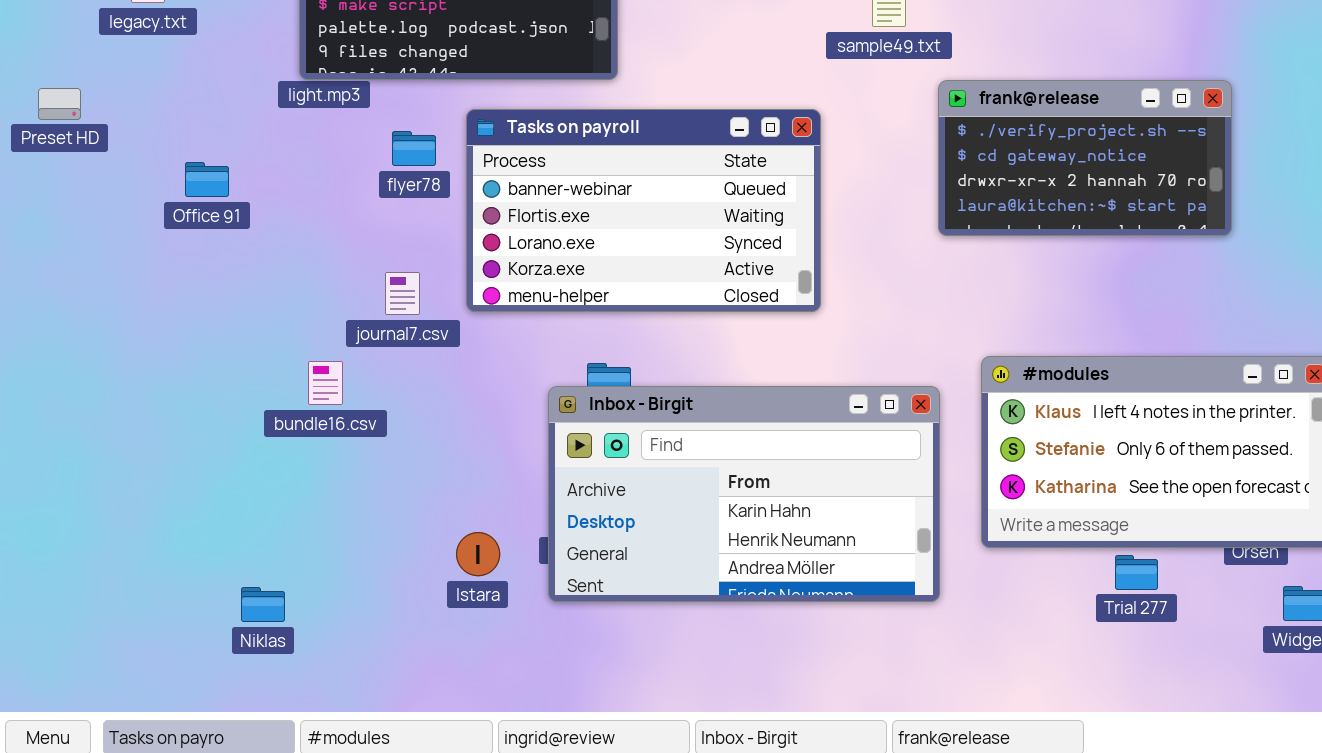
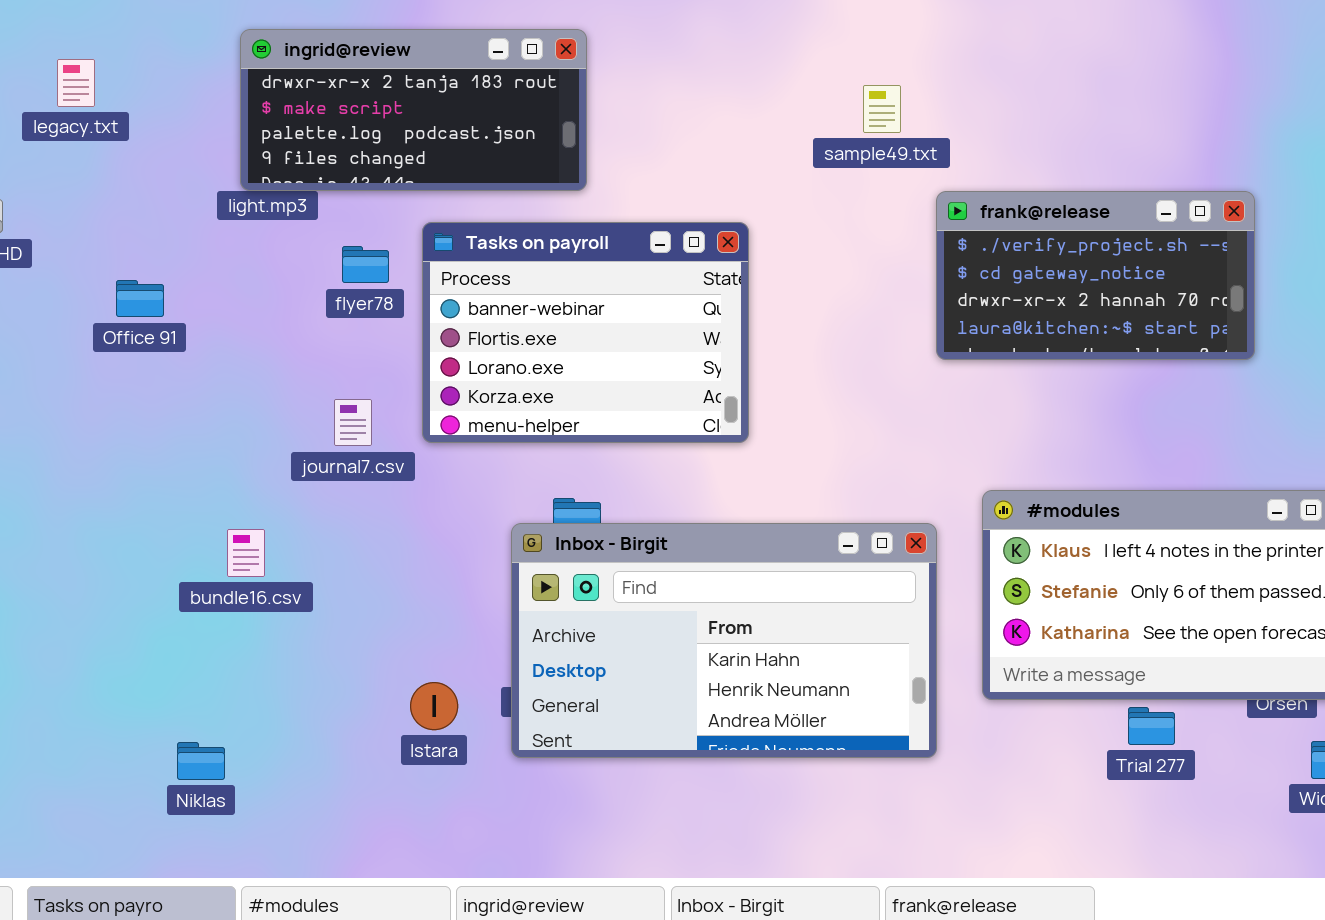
Tasks on payroll: [466,109,821,312] -> [422,222,749,443], resized
bundle16.csv: [308,361,343,405] -> [227,529,265,577], moved

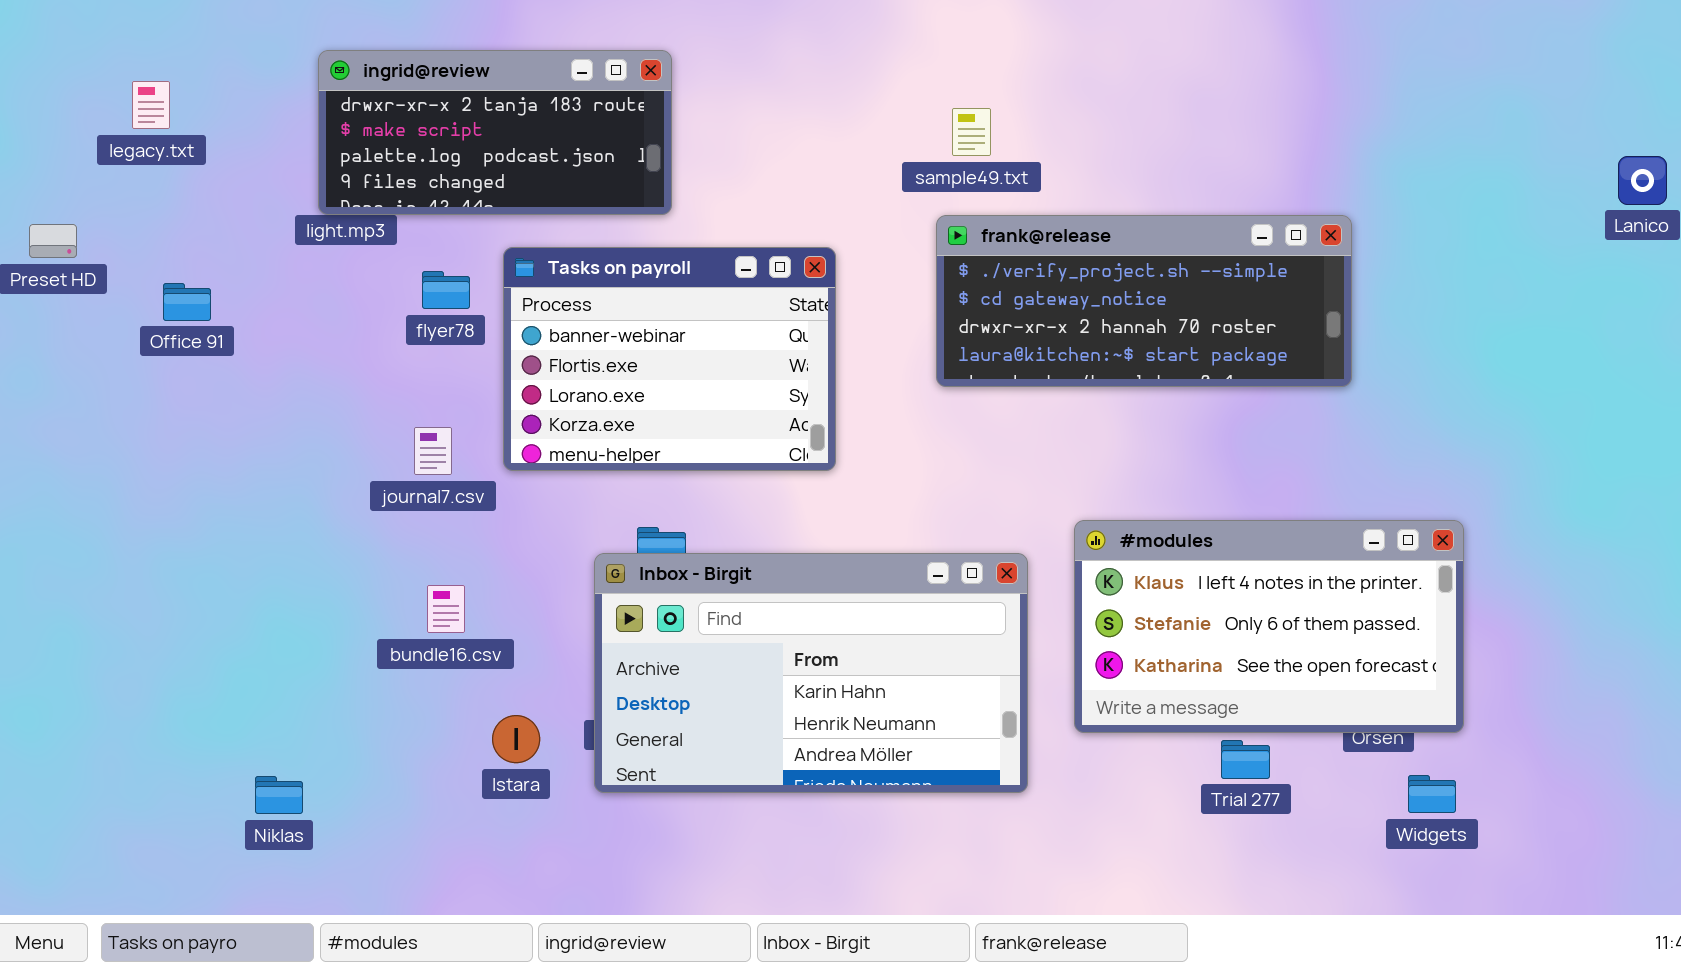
frank@release: [936,191,1255,360] -> [936,215,1352,387], resized
Office 91: [116,280,164,317] -> [163,283,211,321], moved
bundle16.csv: [227,529,265,577] -> [427,585,465,633], moved

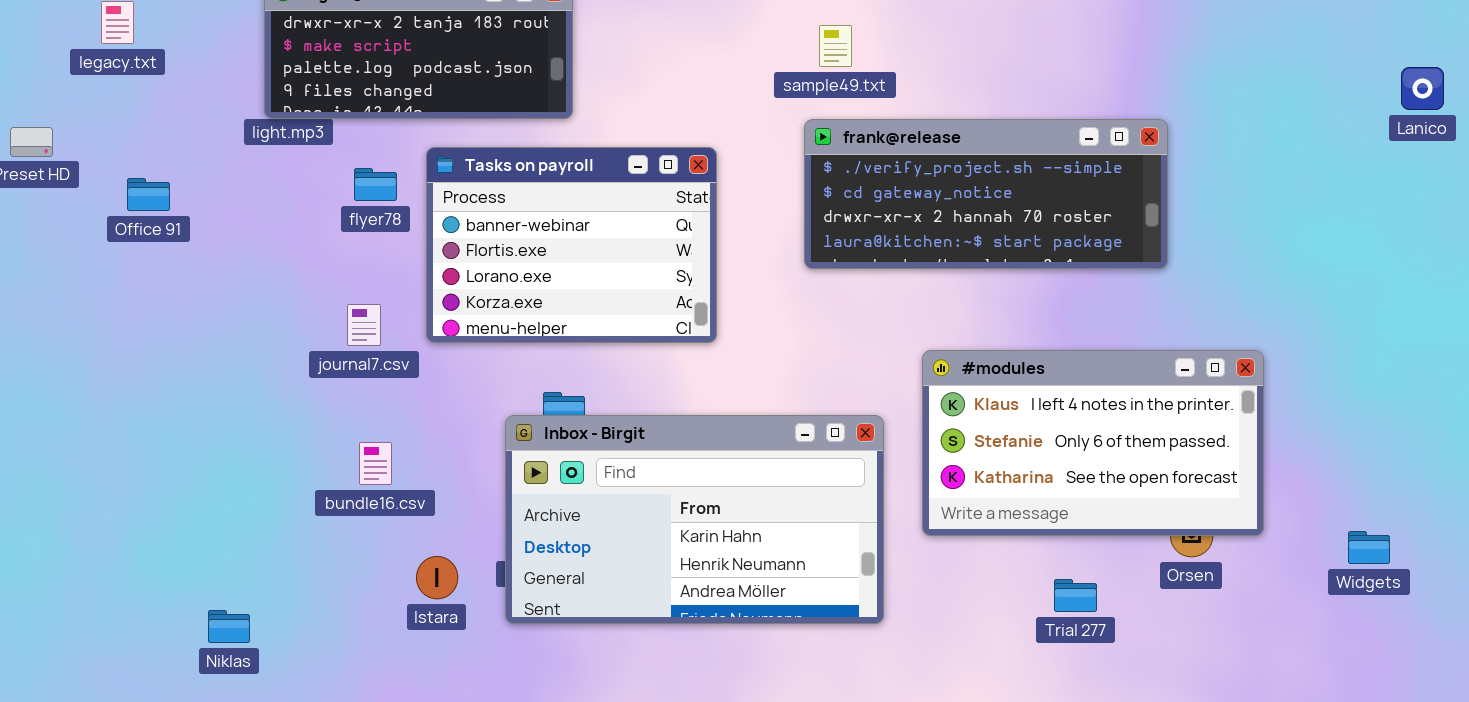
#modules: [1074,520,1464,733] -> [922,350,1264,536], moved
Widgets: [1408,775,1456,813] -> [1348,531,1390,564], moved

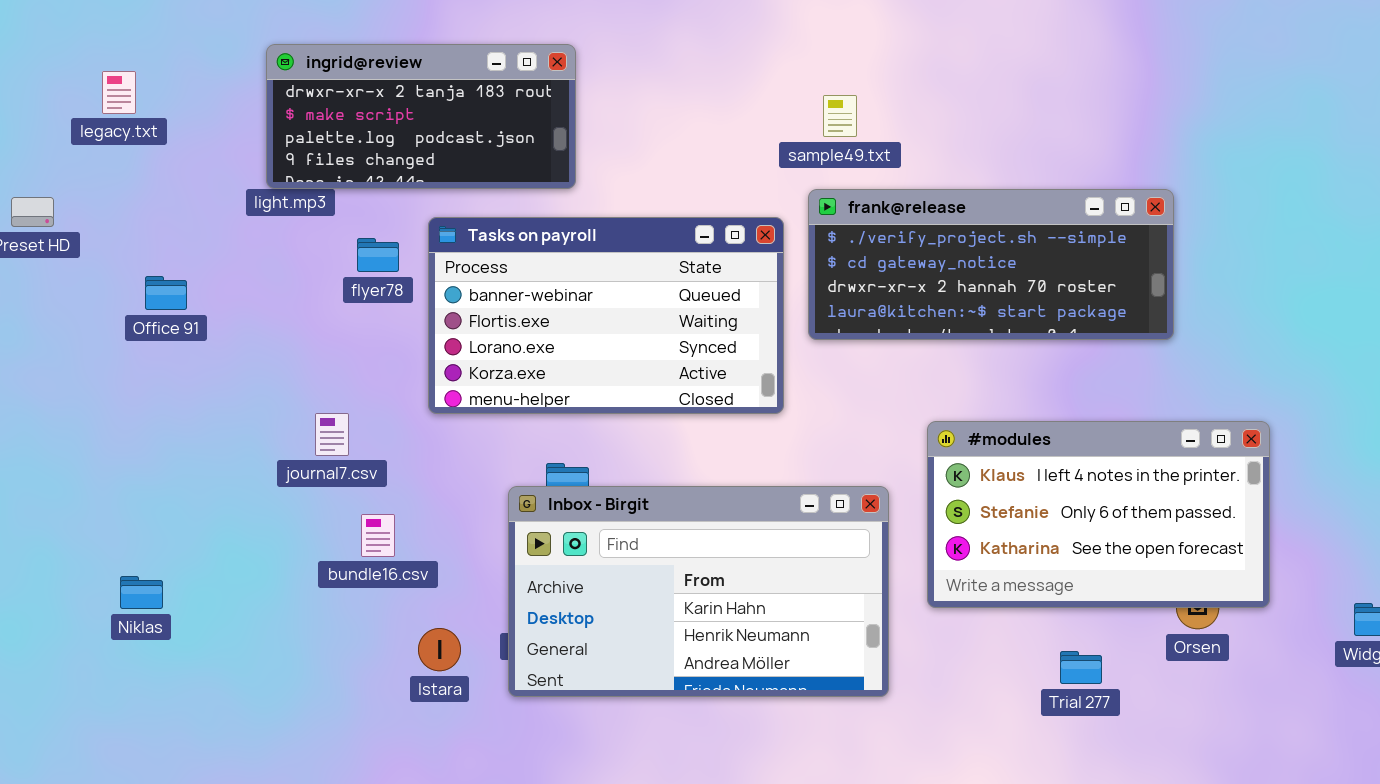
Tasks on payroll: [426,147,717,343] -> [428,217,784,414], resized
Office 91: [127,178,170,211] -> [145,276,187,310], moved
journal7.csv: [347,304,381,346] -> [315,413,349,456], moved
Niklas: [208,610,250,643] -> [120,576,163,609], moved

